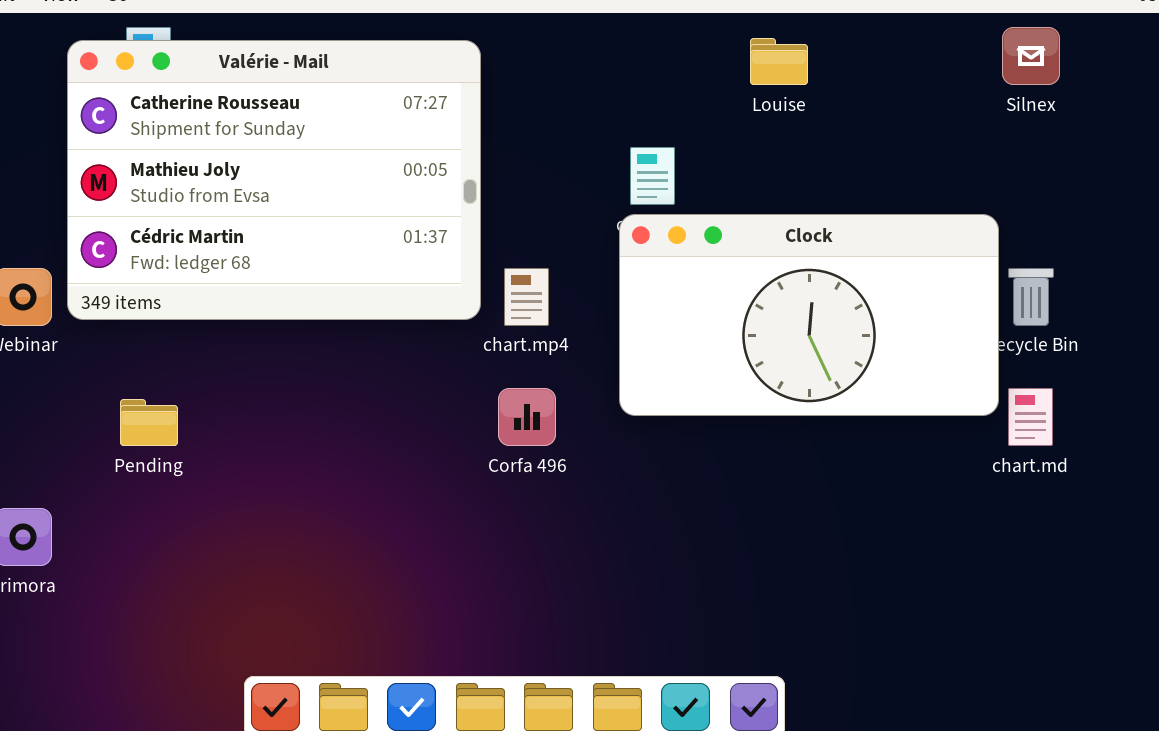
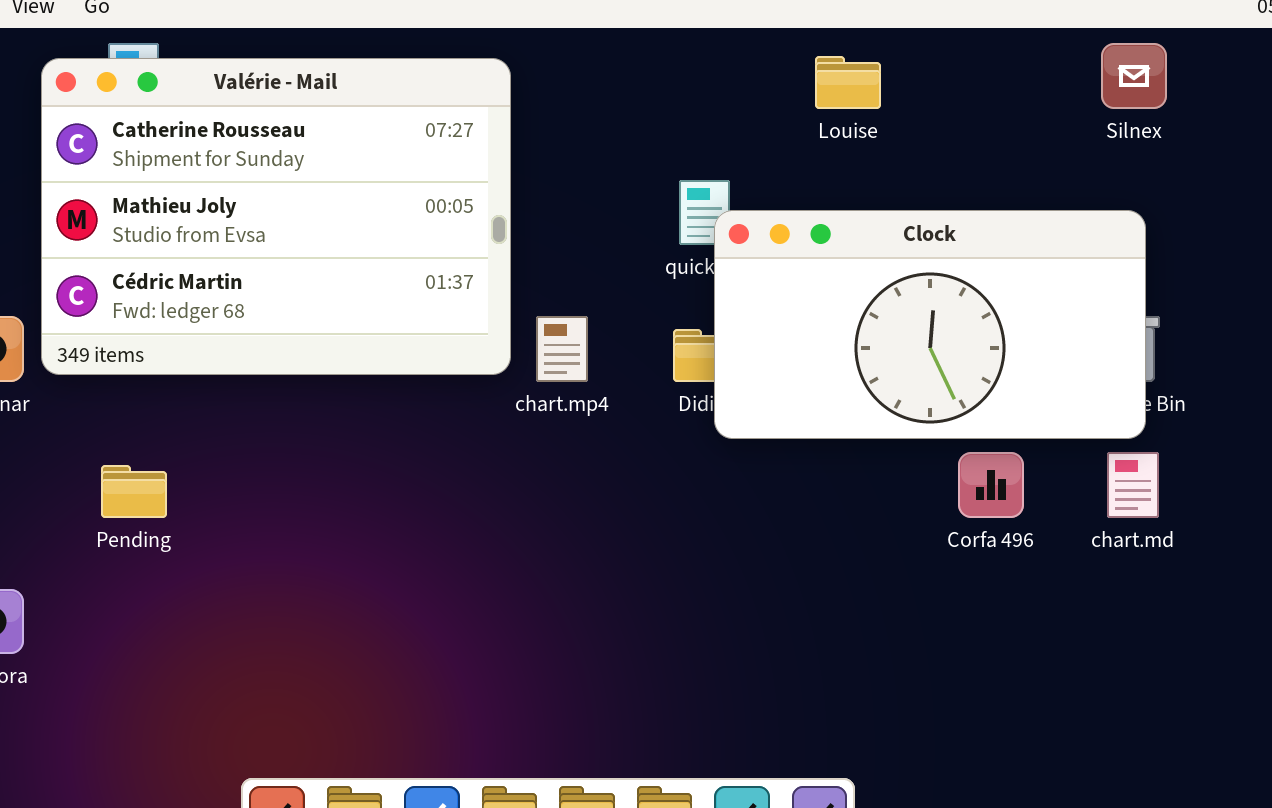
Clock: [619,214,999,416] -> [714,210,1146,439], moved
Corfa 496: [498,388,556,446] -> [958,452,1024,518], moved

